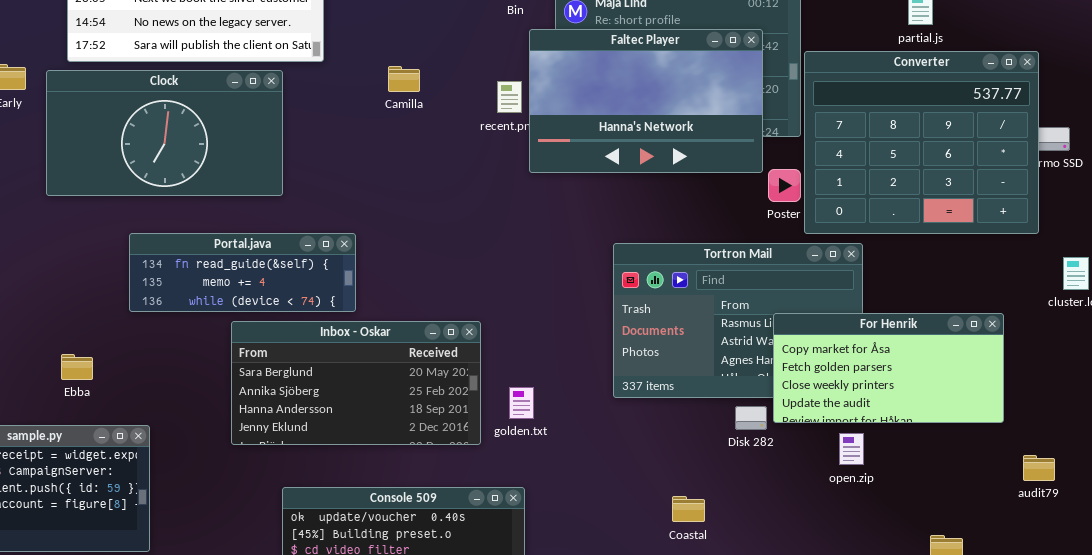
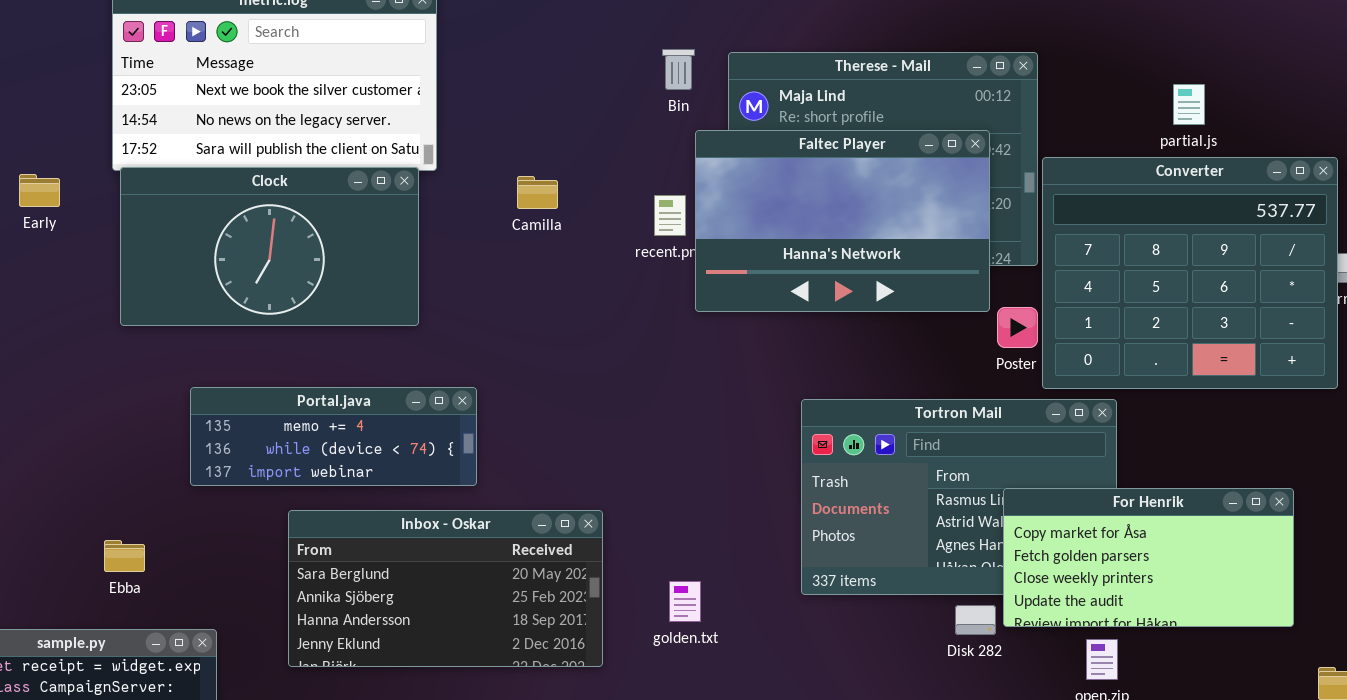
Clock: [46,70,283,196] -> [120,167,419,326], moved
Portal.java: [129,233,356,312] -> [190,387,477,486], scrolled down 1 row
Inbox - Oskar: [231,321,481,445] -> [288,510,603,667], moved

